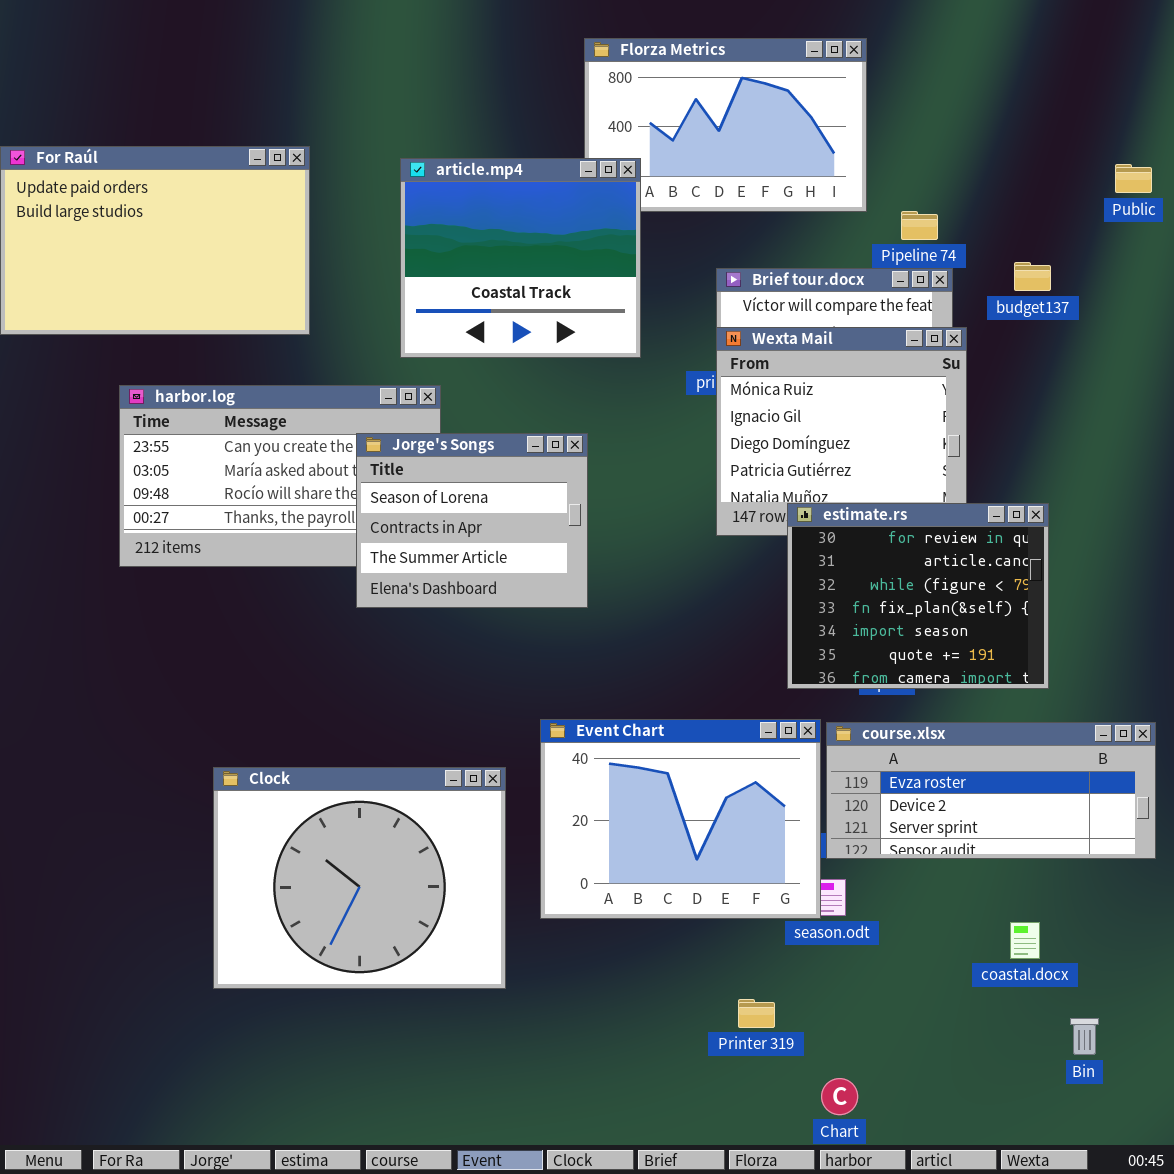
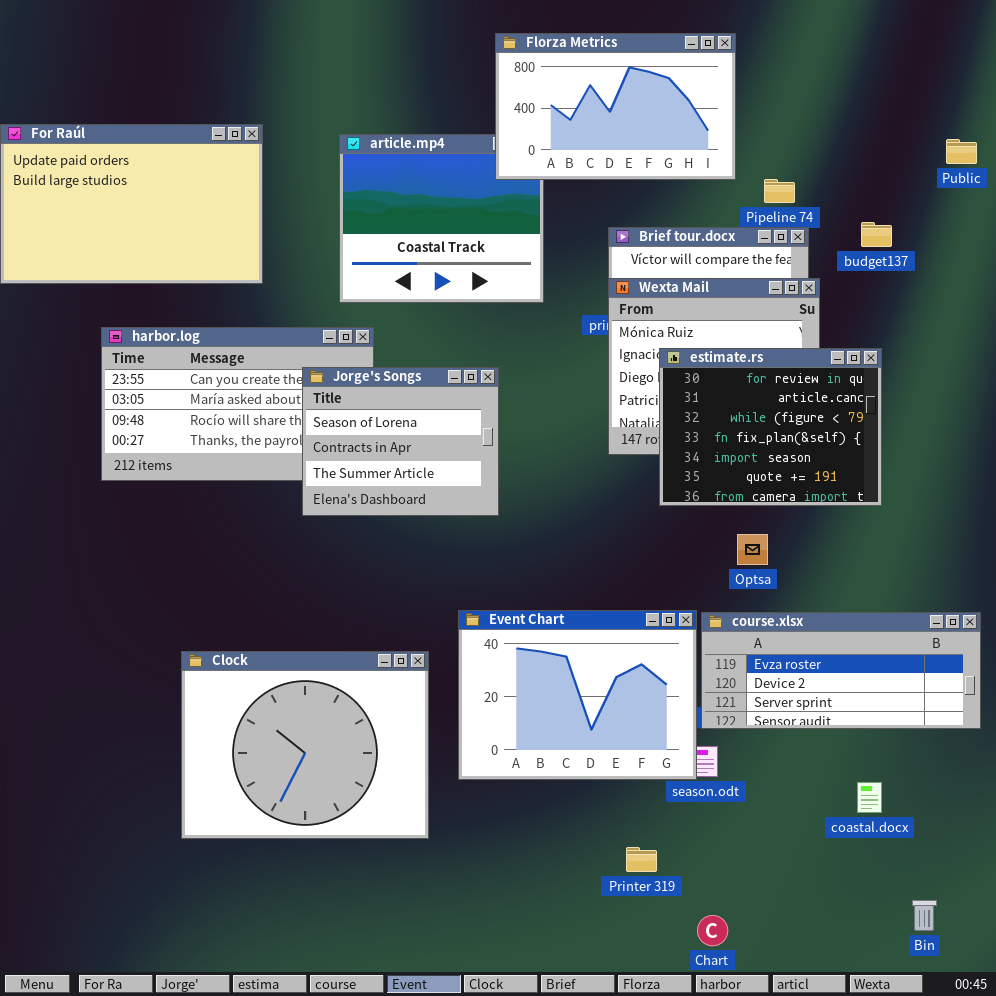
Florza Metrics: [584,38,867,212] -> [495,33,736,180], raised
estimate.rs: [787,503,1049,689] -> [659,348,882,506], moved
Bin: [1070,1018,1099,1055] -> [912,900,937,931], moved

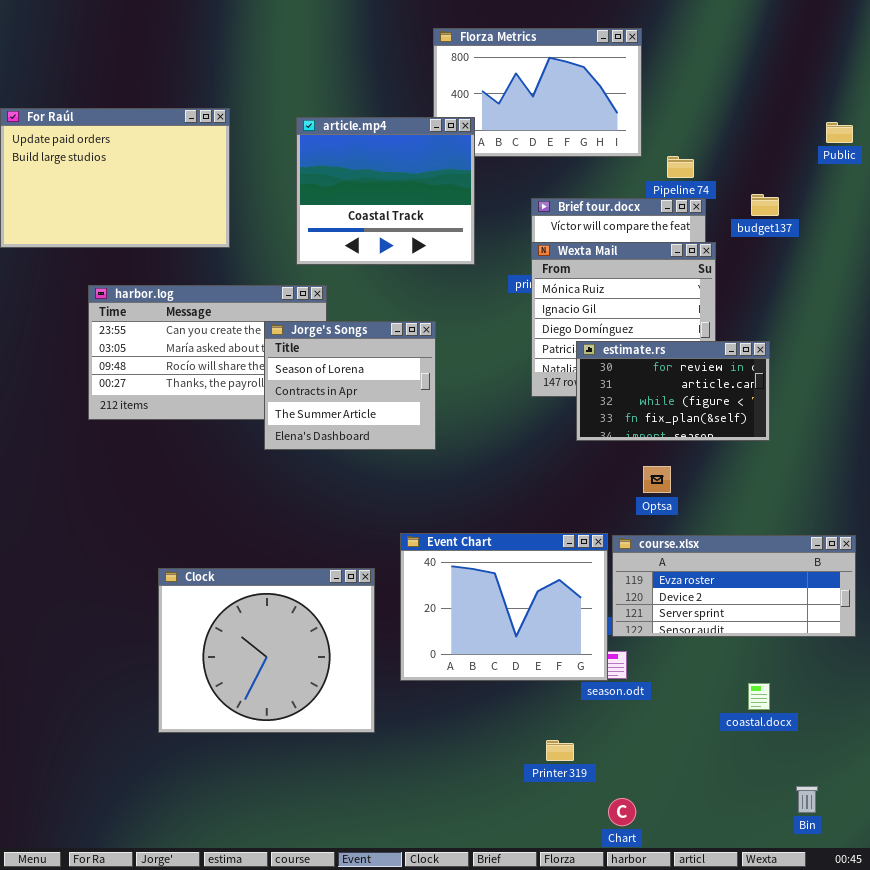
article.mp4: [339,134,544,303] -> [296,117,475,265], raised
estimate.rs: [659,348,882,506] -> [576,341,770,441], resized

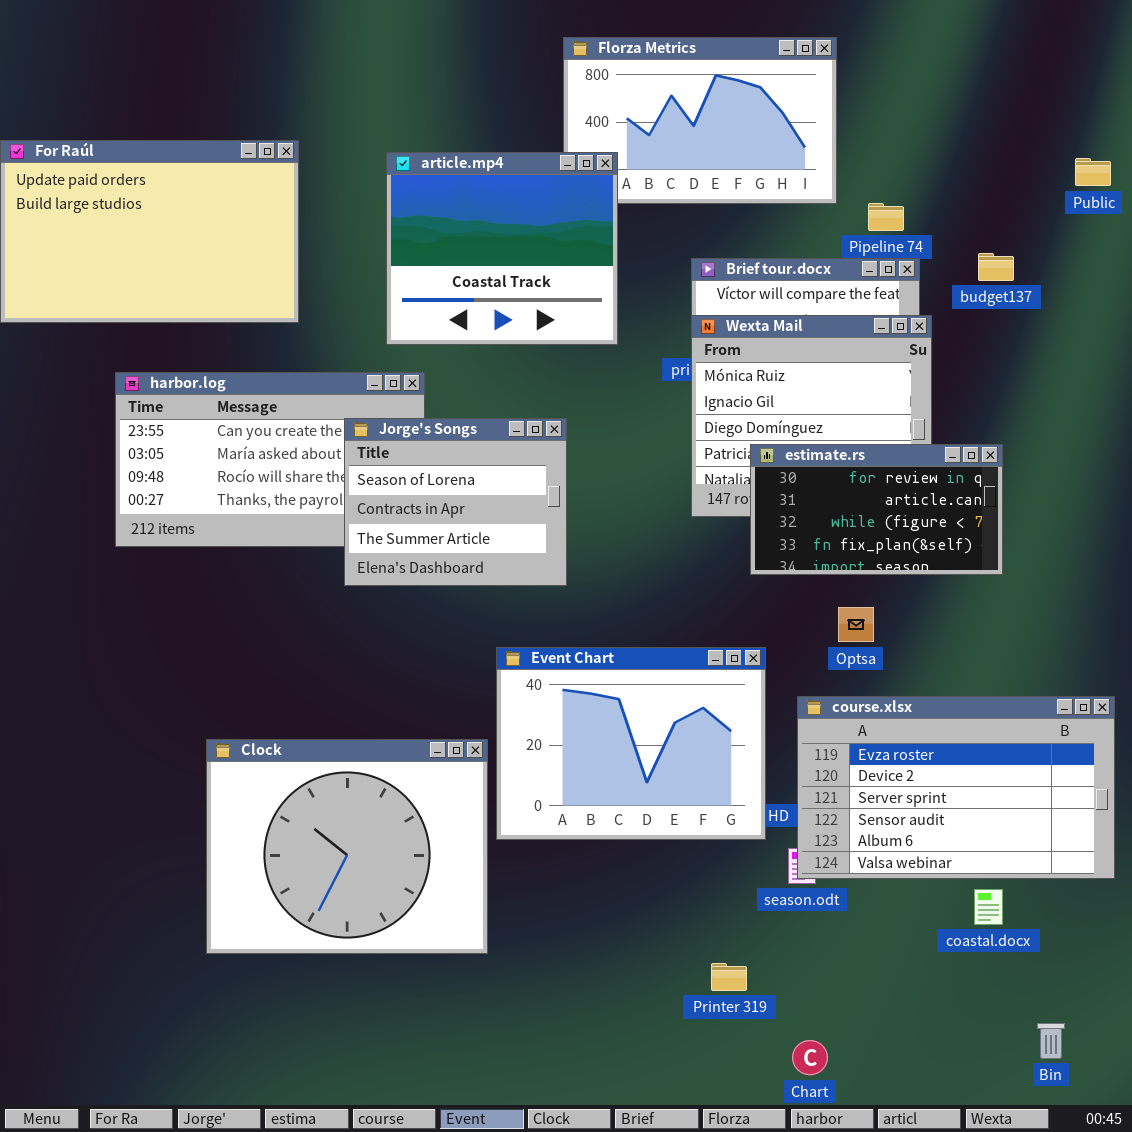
Event Chart: [400,533,608,681] -> [496,647,766,840], moved
course.xlsx: [612,535,856,637] -> [797,696,1115,879], resized

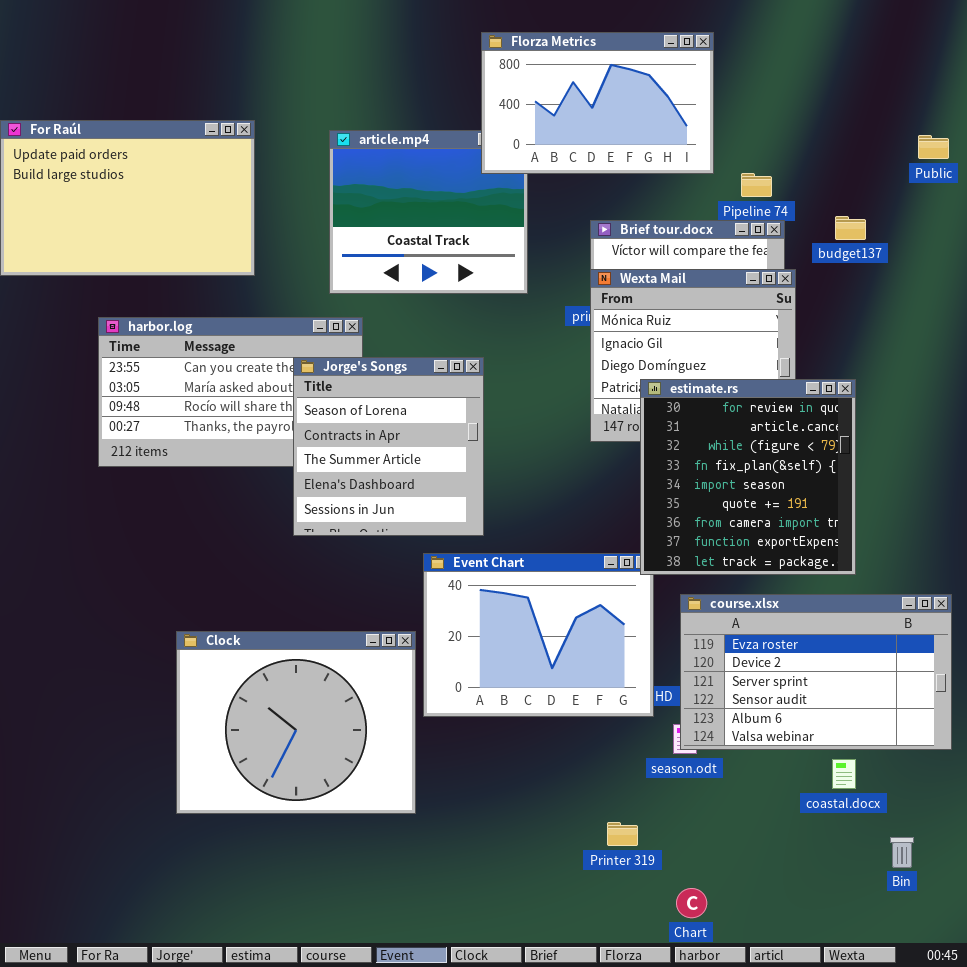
Florza Metrics: [563,37,837,204] -> [481,32,714,174], raised
Jorge's Songs: [344,418,567,586] -> [293,357,484,536], resized
estimate.rs: [750,444,1003,575] -> [640,379,856,575], resized
Bin: [1037,1023,1065,1059] -> [890,837,914,868], moved

